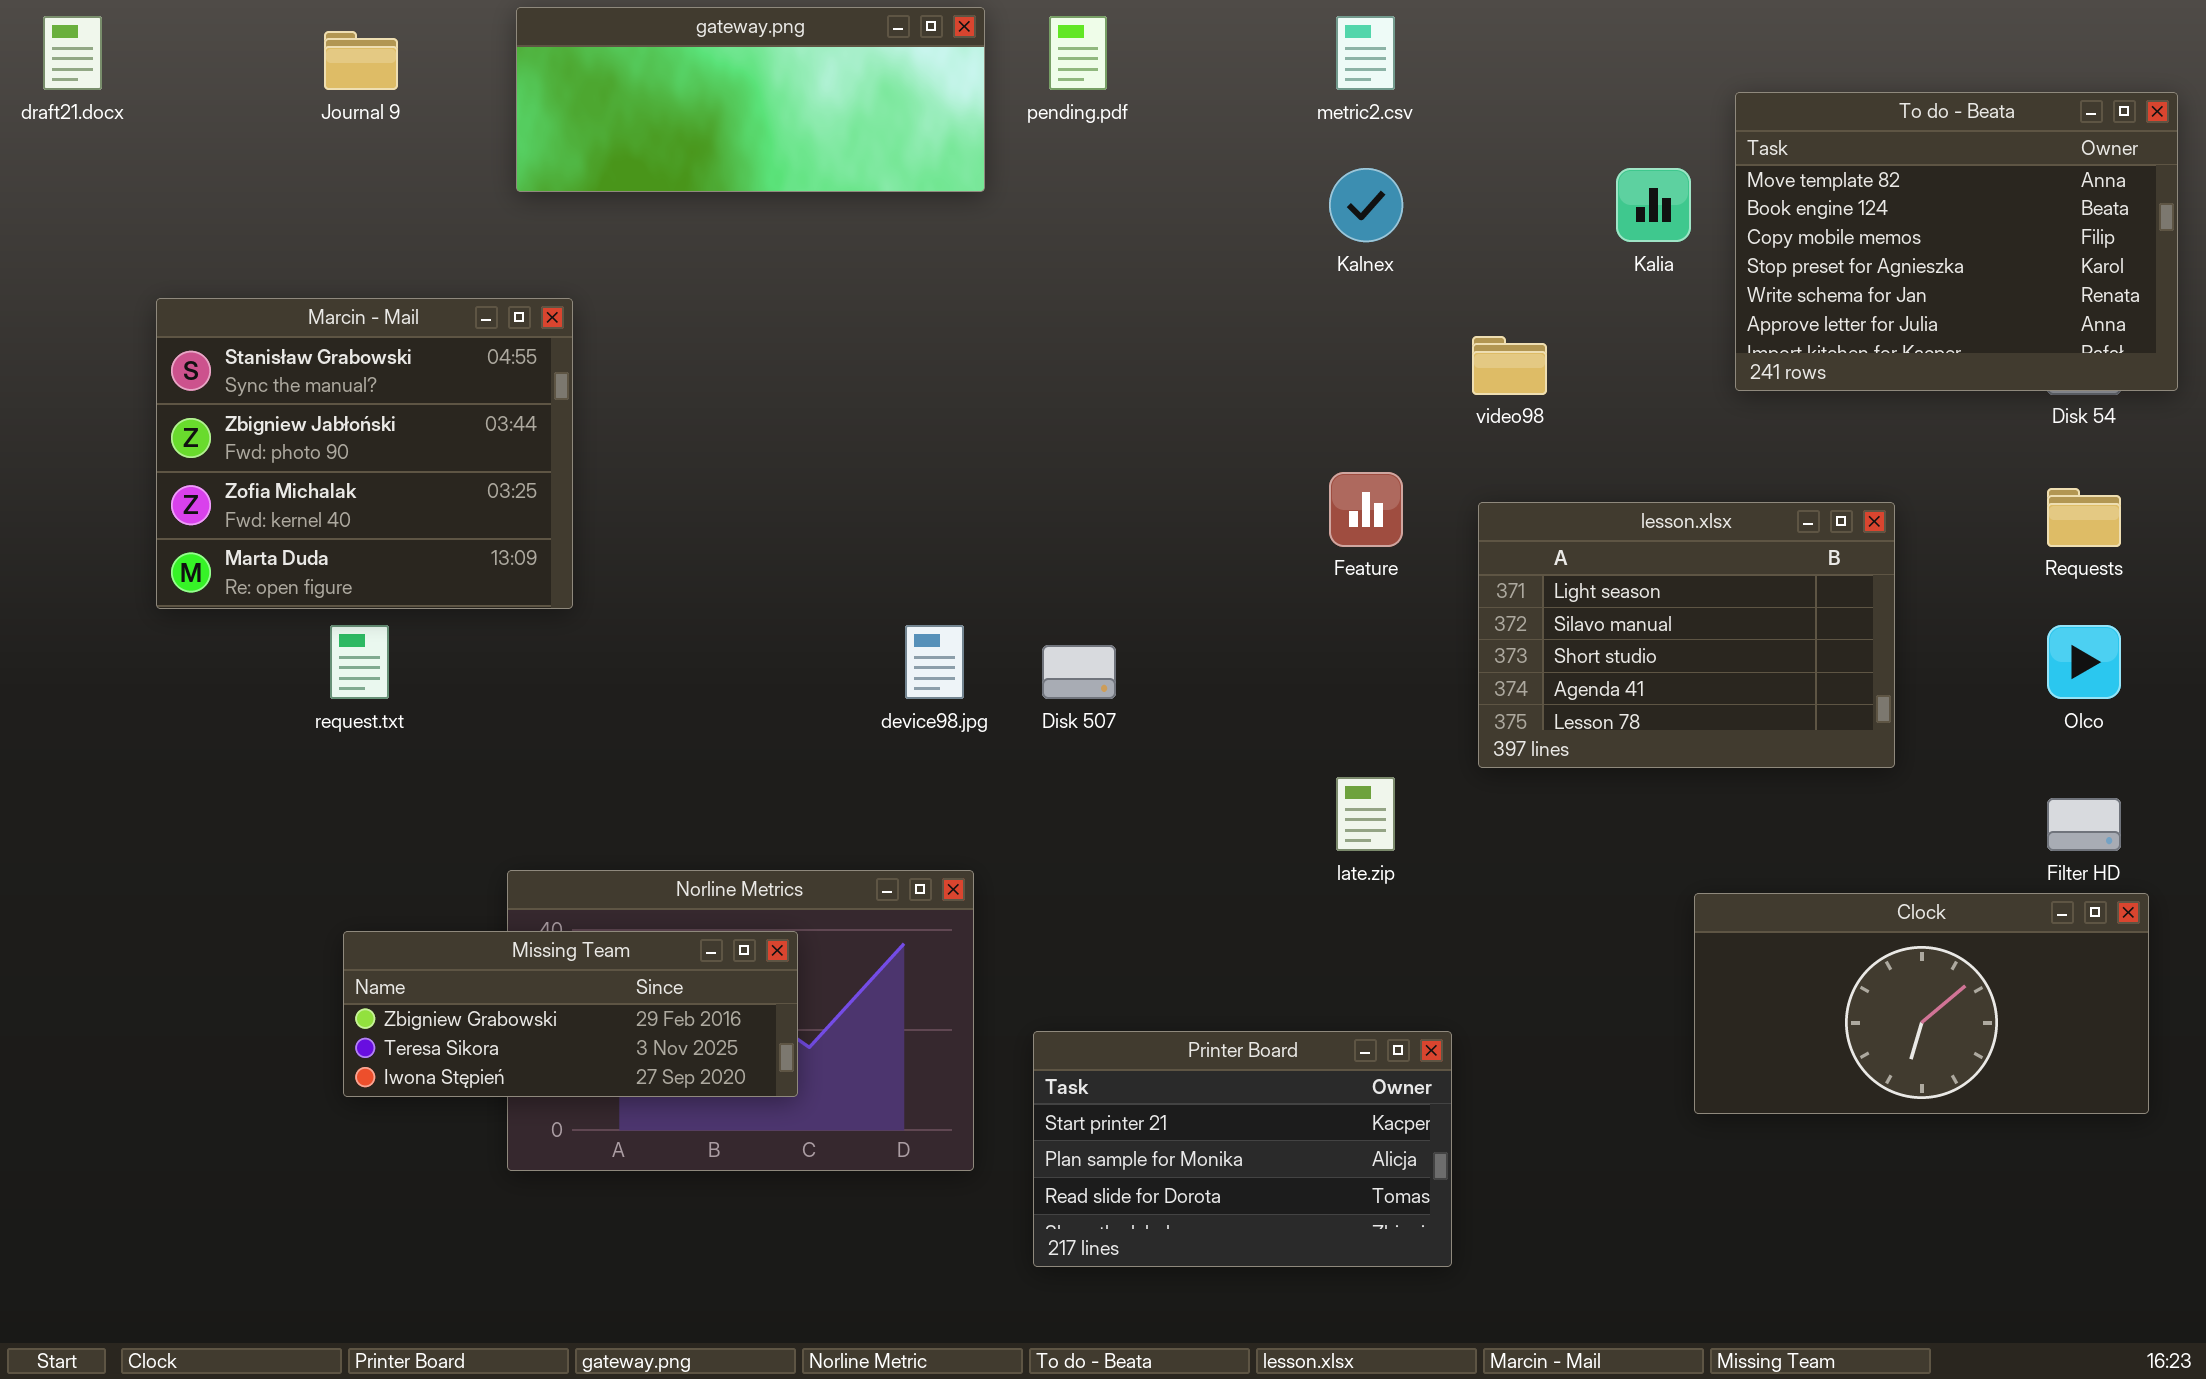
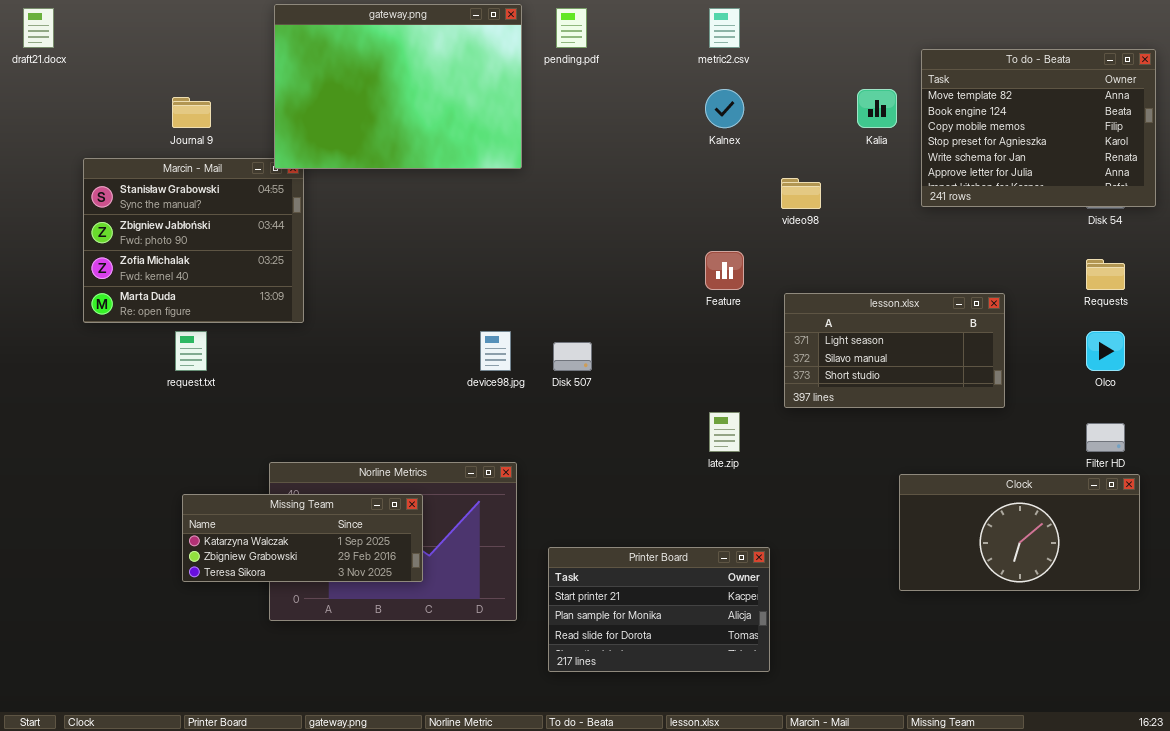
gateway.png: [516,7,985,192] -> [274,4,522,169], resized
Journal 9: [324,31,398,90] -> [172,97,211,128], moved
lesson.xlsx: [1478,502,1895,768] -> [784,293,1005,408], resized
Missing Team: [343,931,798,1097] -> [182,494,423,582], scrolled up 1 row

